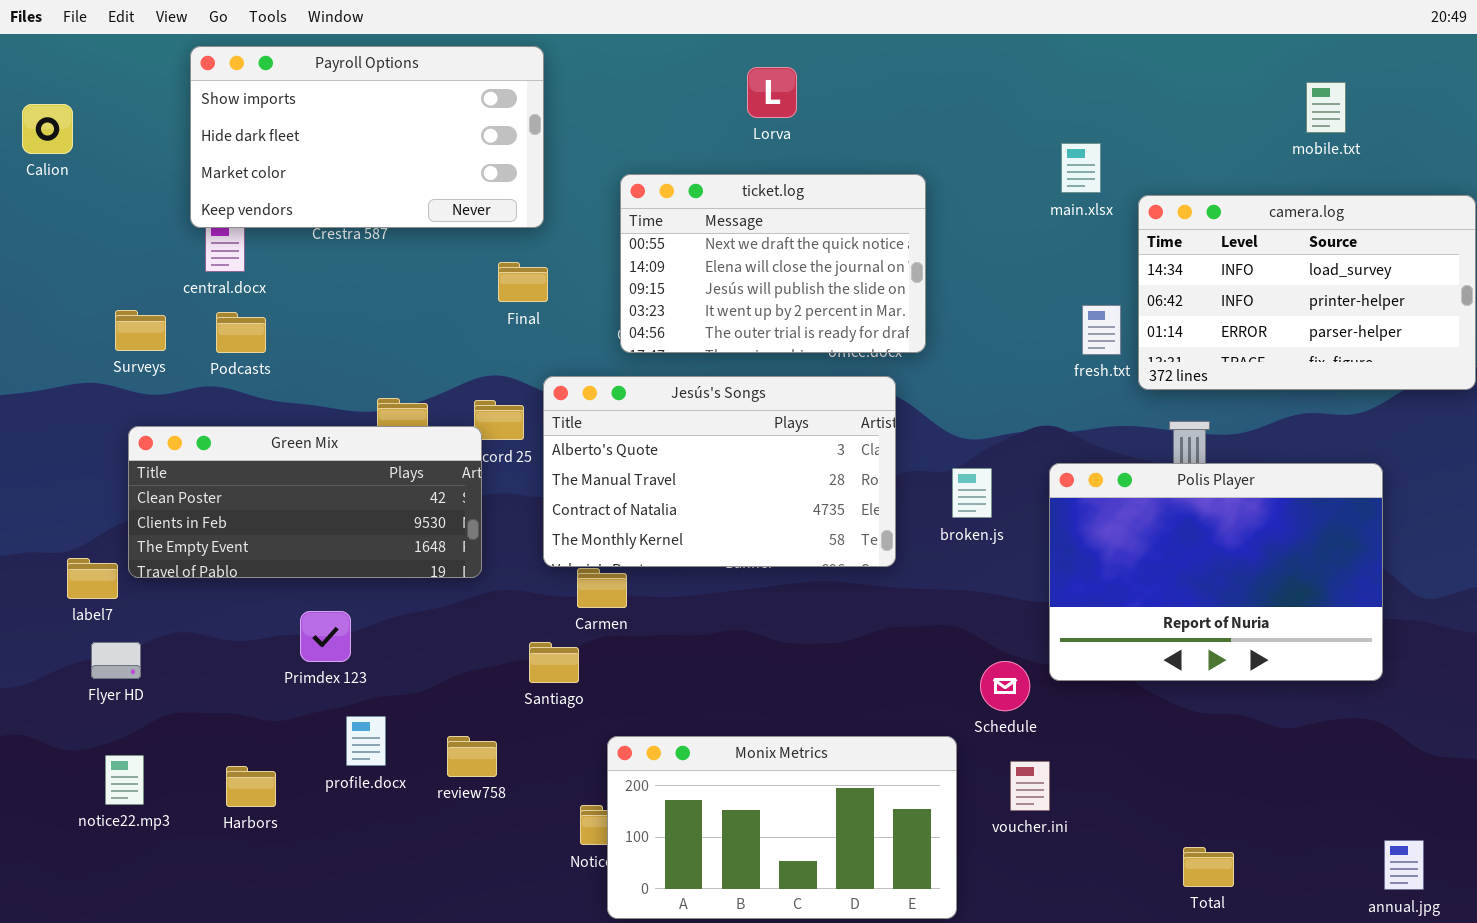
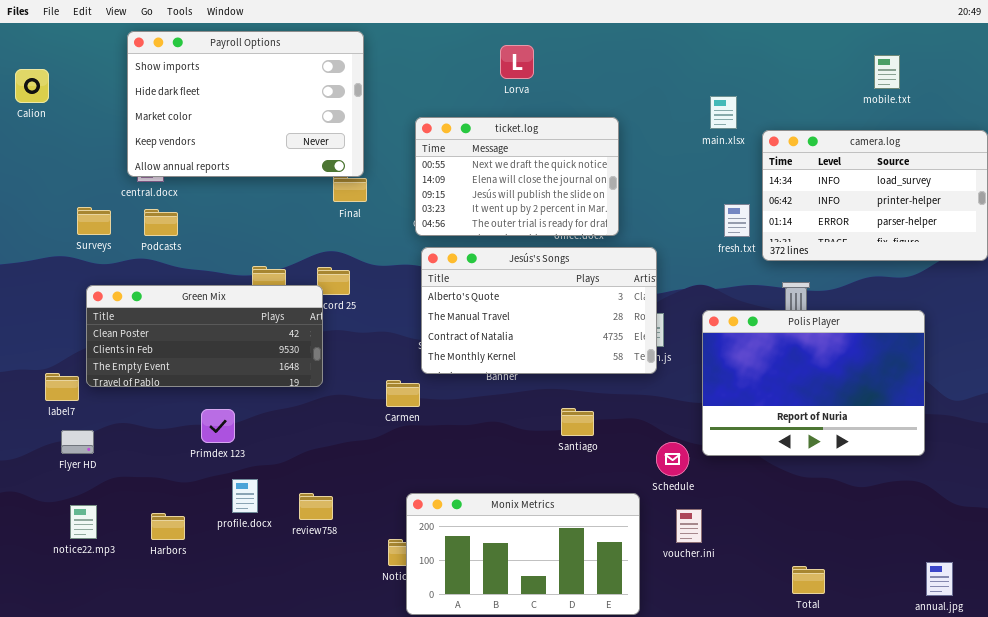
Payroll Options: [190,46,544,228] -> [127,31,364,177], resized
Jesús's Songs: [543,376,896,567] -> [421,247,657,374], moved
Santiago: [529,642,579,683] -> [561,408,594,436], moved

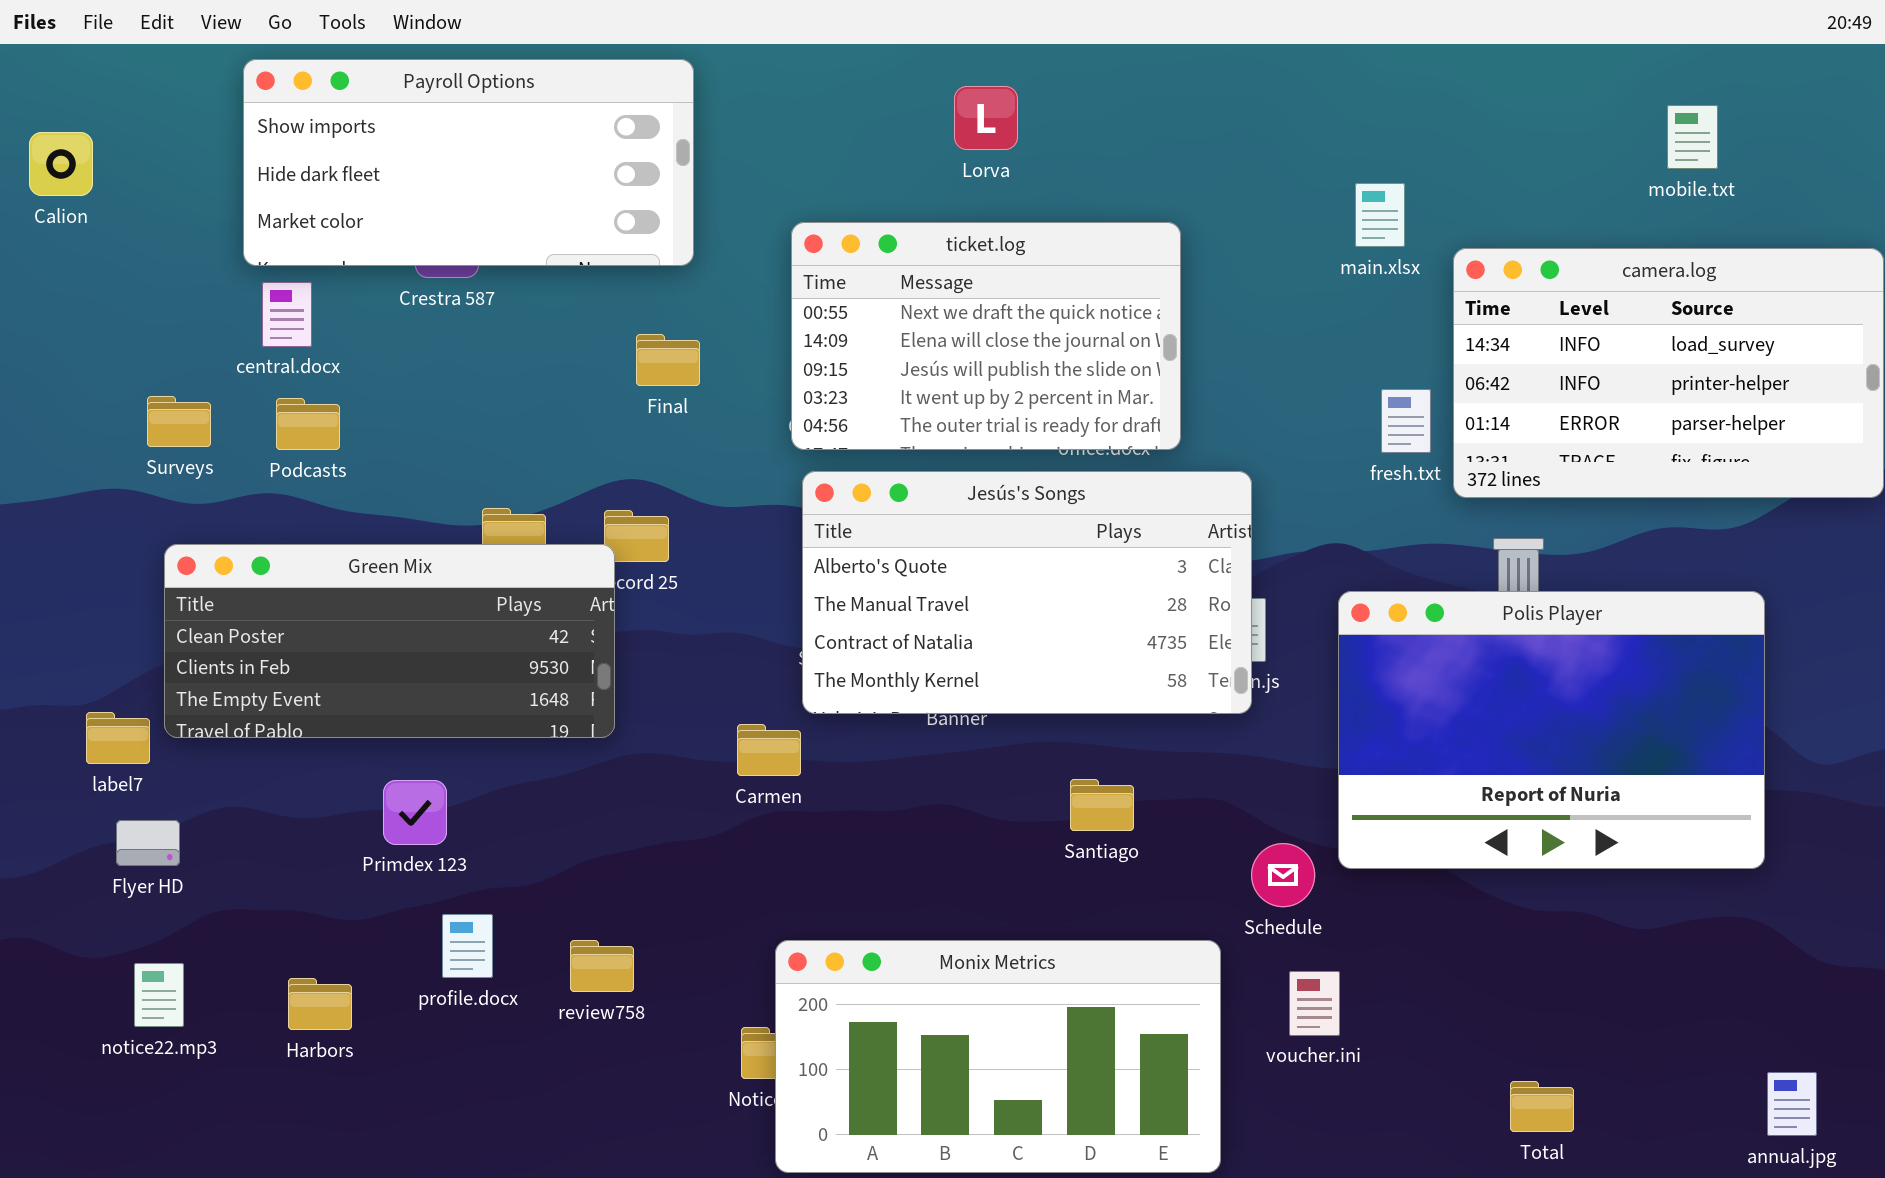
Payroll Options: [127,31,364,177] -> [243,59,694,266], resized

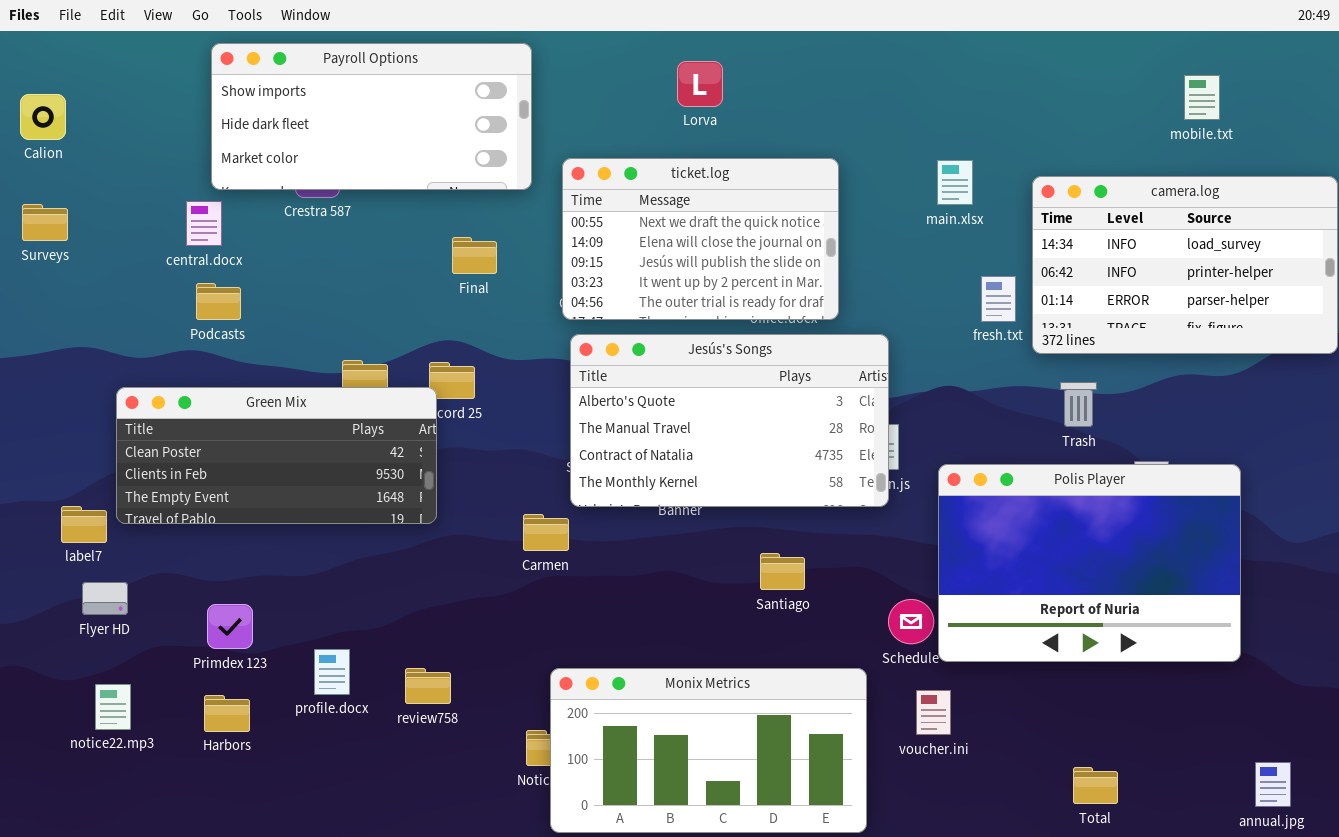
Payroll Options: [243,59,694,266] -> [211,43,532,190], moved
main.xlsx: [1355,183,1405,247] -> [937,160,973,205], moved
Surveys: [147,396,211,447] -> [22,204,68,241], moved
Polis Player: [1338,591,1765,869] -> [938,464,1241,662], moved
Primdex 123: [383,780,447,845] -> [207,604,253,649], moved

